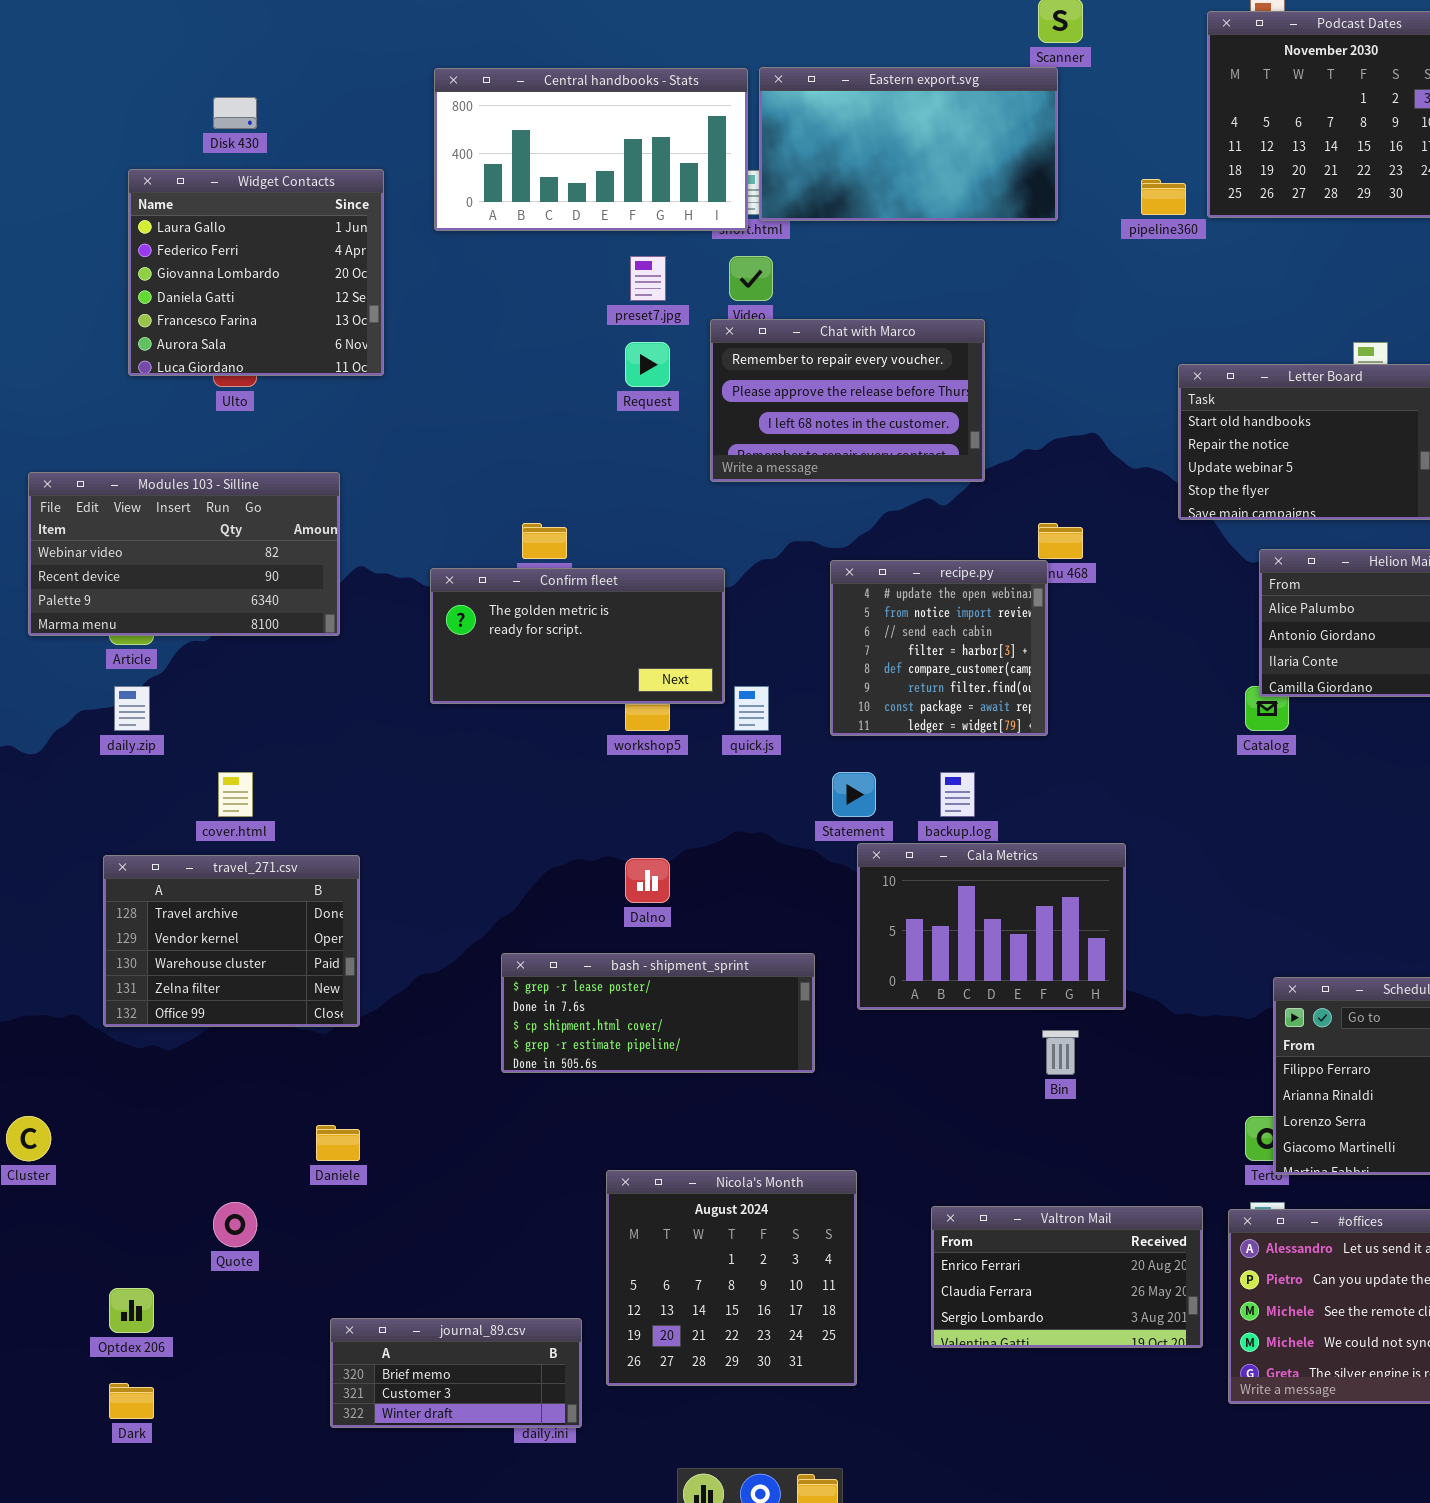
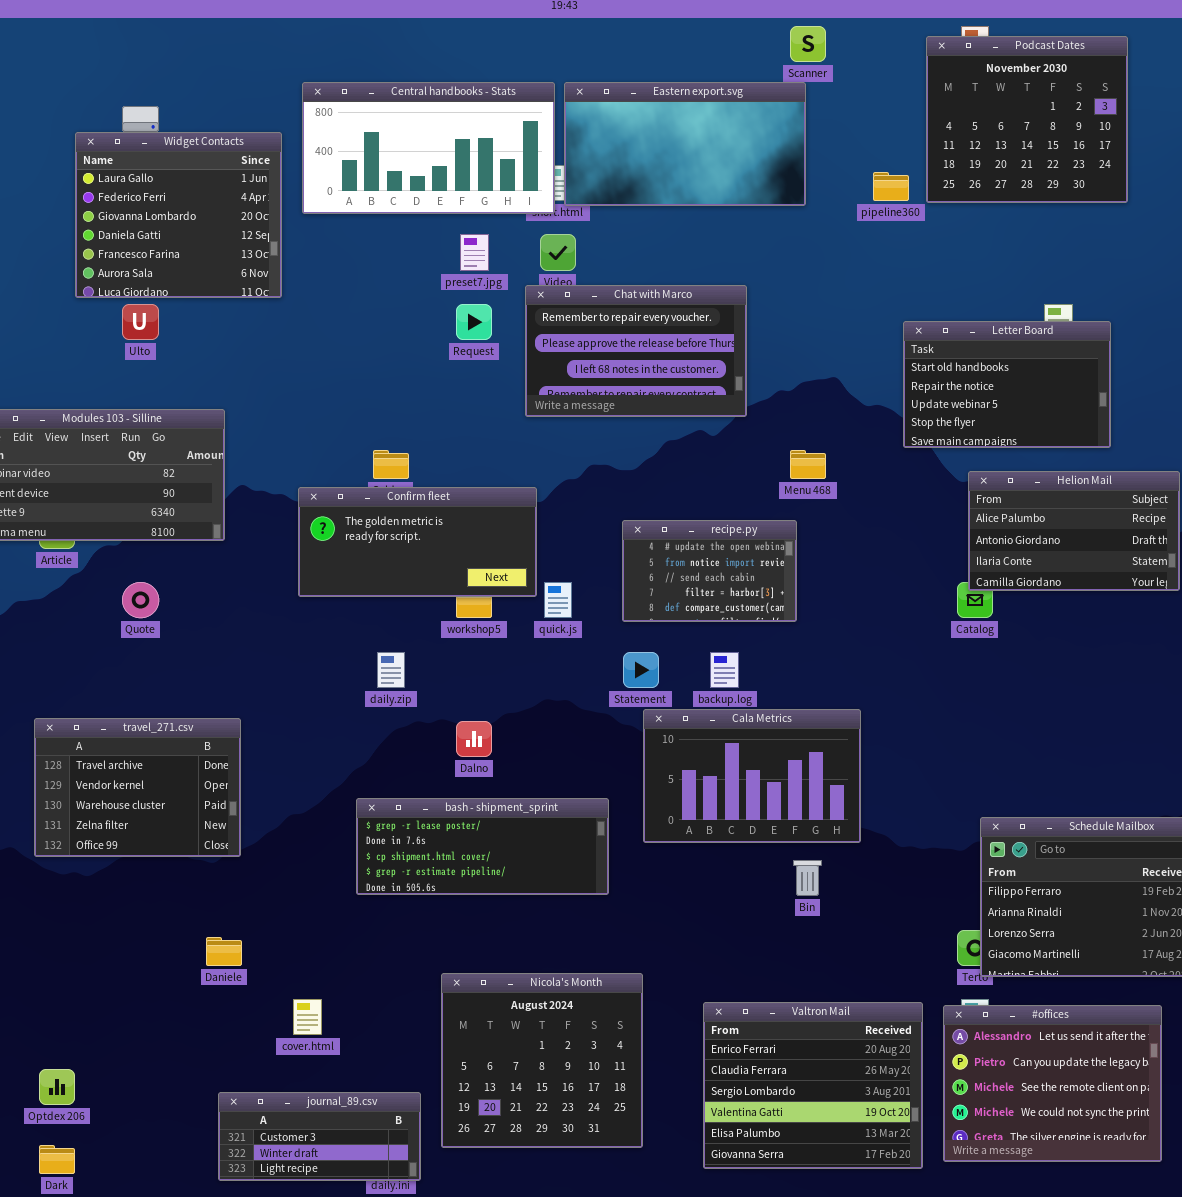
Widget Contacts: [128,169,384,376] -> [75,132,282,298], moved
recipe.py: [830,560,1048,736] -> [622,520,797,622], resized
daily.zip: [114,686,150,731] -> [377,652,405,688], moved
cover.html: [218,772,253,817] -> [293,999,322,1035], moved
Quote: [213,1202,257,1247] -> [122,582,159,618], moved
Valtron Mail: [931,1206,1203,1348] -> [703,1002,923,1169], resized
journal_89.csv: [330,1318,582,1428] -> [218,1092,421,1181], scrolled down 1 row

